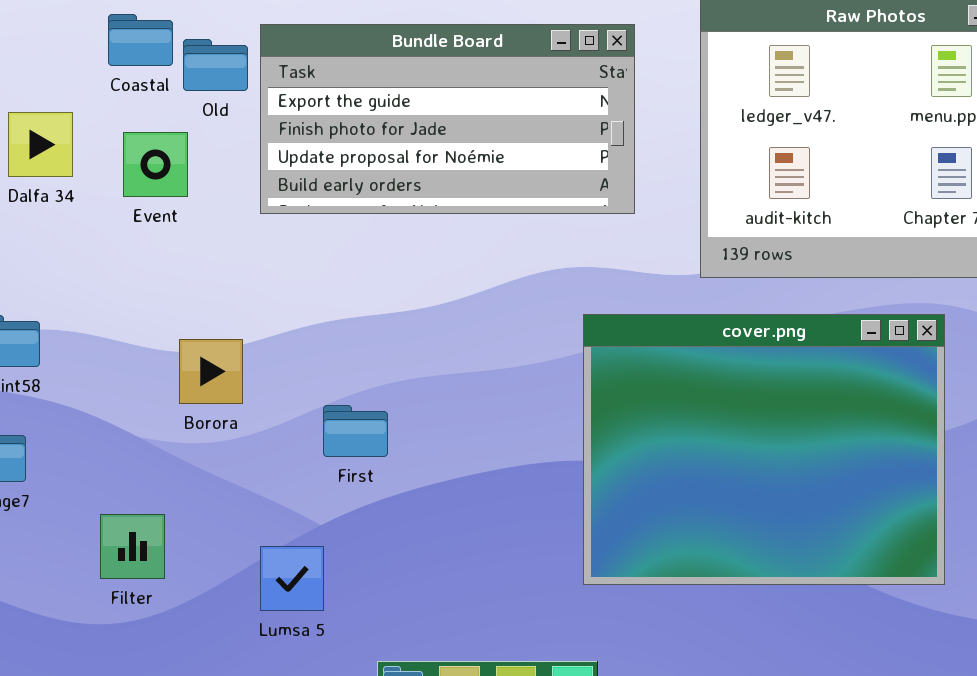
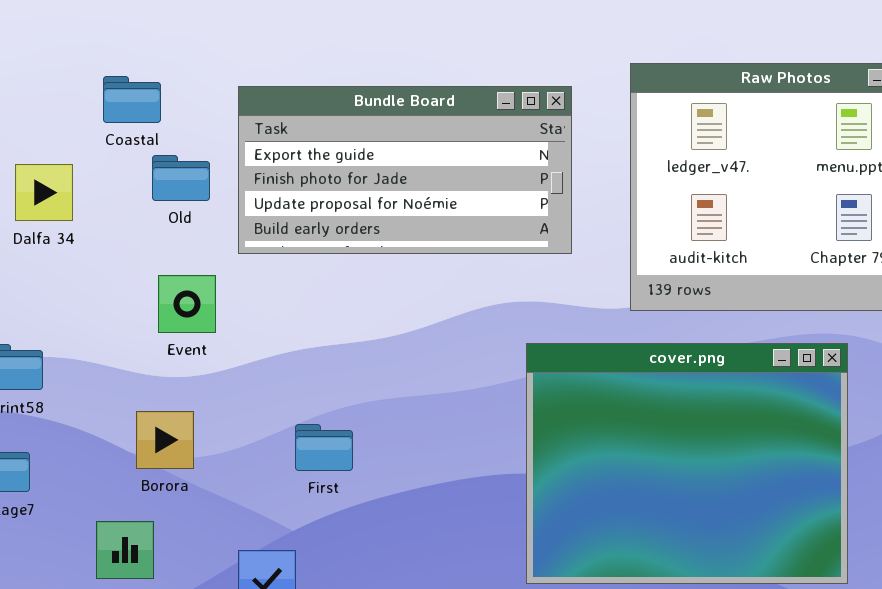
Old: [183,39,248,91] -> [152,155,210,201], moved
Event: [123,132,188,197] -> [158,275,216,333], moved
Borora: [179,339,243,404] -> [136,411,194,469], moved

